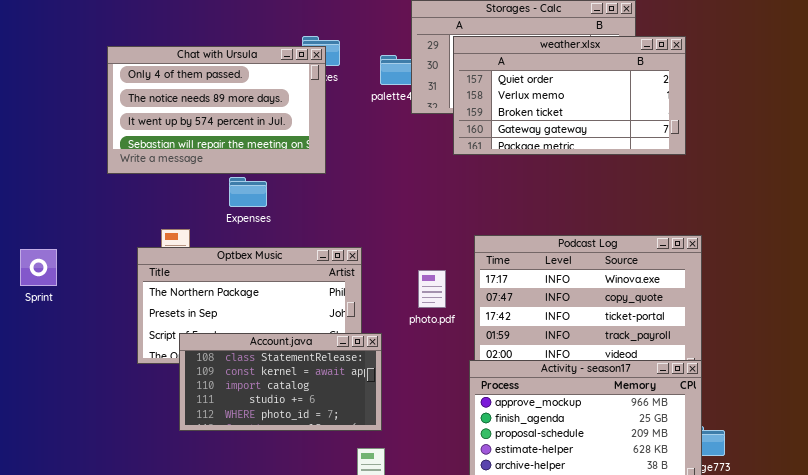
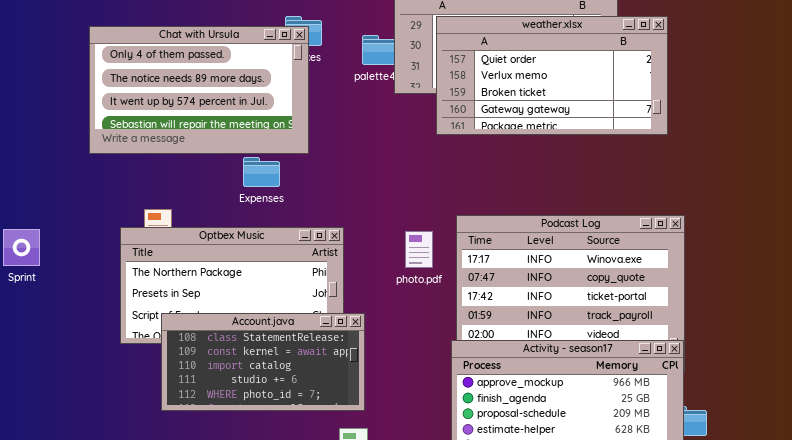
Expenses: [229,177,267,207] -> [243,157,280,187], moved
photo.pdf: [418,270,446,308] -> [405,231,433,268], moved

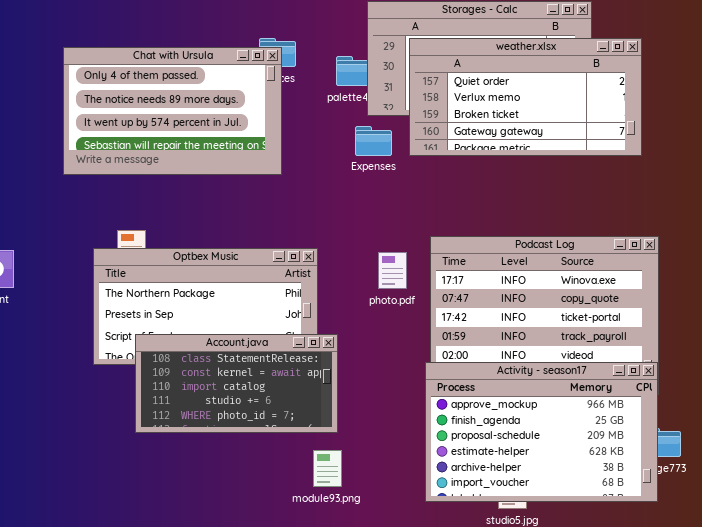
Expenses: [243,157,280,187] -> [355,126,392,156], moved

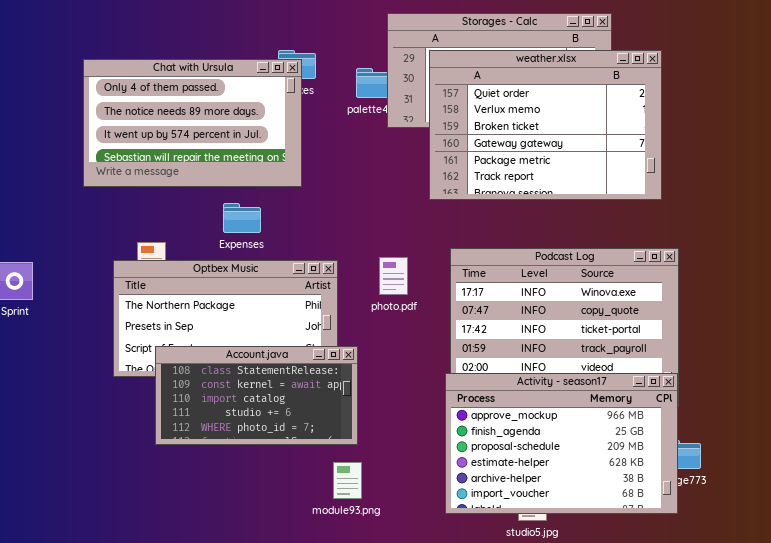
weather.xlsx: [409,38,642,156] -> [429,50,662,200], resized
Expenses: [355,126,392,156] -> [223,203,261,233], moved
photo.pdf: [378,252,407,289] -> [379,257,408,295], moved

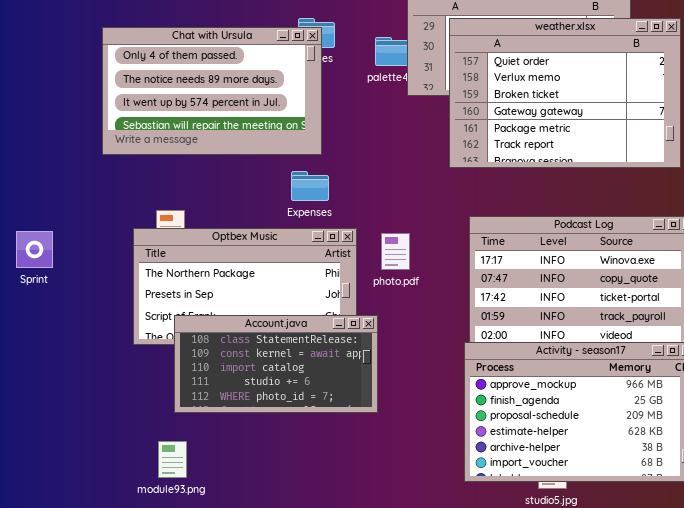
Expenses: [223,203,261,233] -> [291,171,329,201], moved
photo.pdf: [379,257,408,295] -> [381,233,410,270], moved
module93.png: [333,462,362,499] -> [158,441,187,478], moved

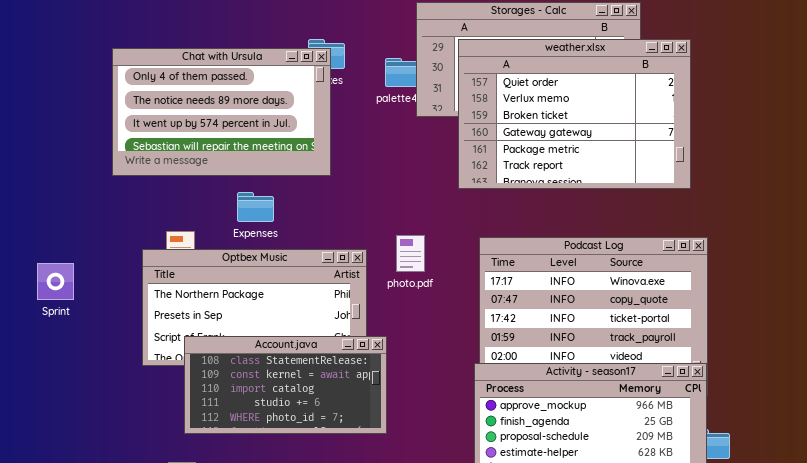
Expenses: [291,171,329,201] -> [237,192,274,222], moved
Sprint: [16,231,53,268] -> [37,263,74,300], moved
photo.pdf: [381,233,410,270] -> [396,235,425,272], moved

